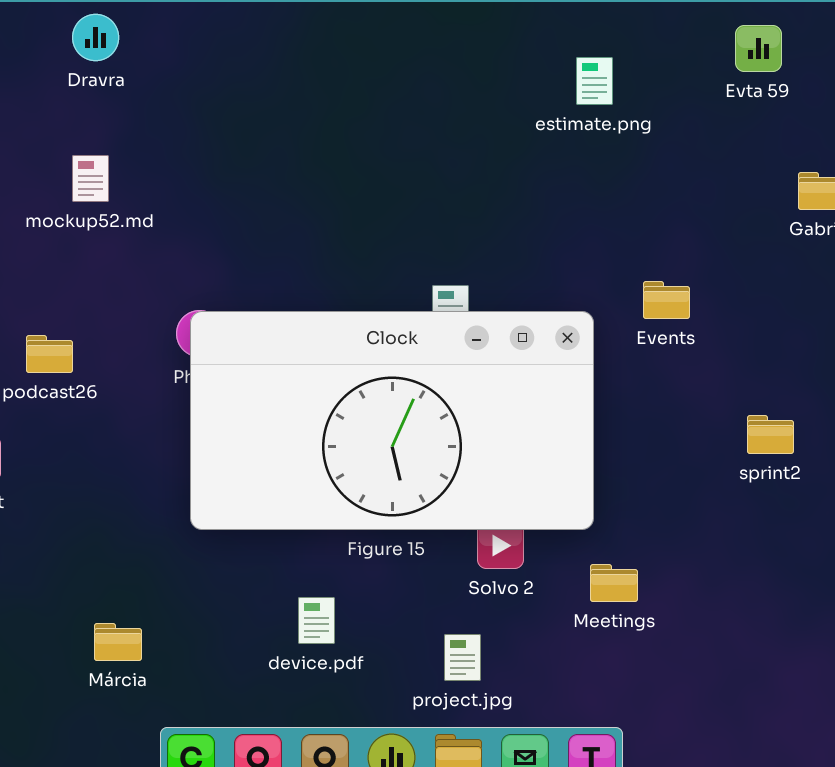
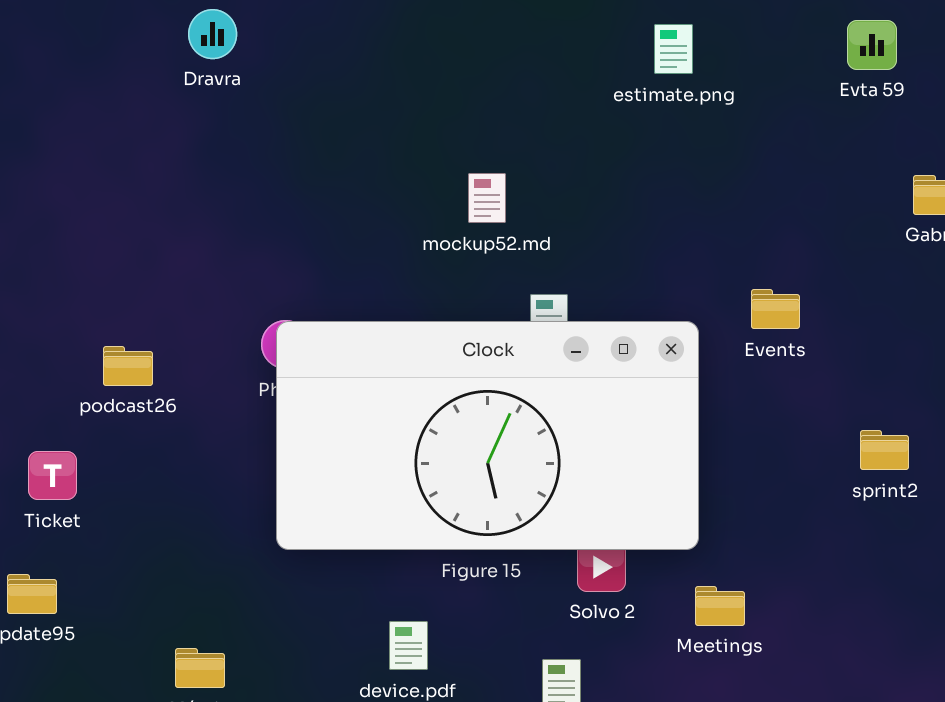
Dravra: [72,14,119,61] -> [188,9,237,59], moved
estimate.png: [576,57,613,105] -> [654,24,693,74], moved
mockup52.md: [72,155,109,202] -> [468,173,506,223], moved

